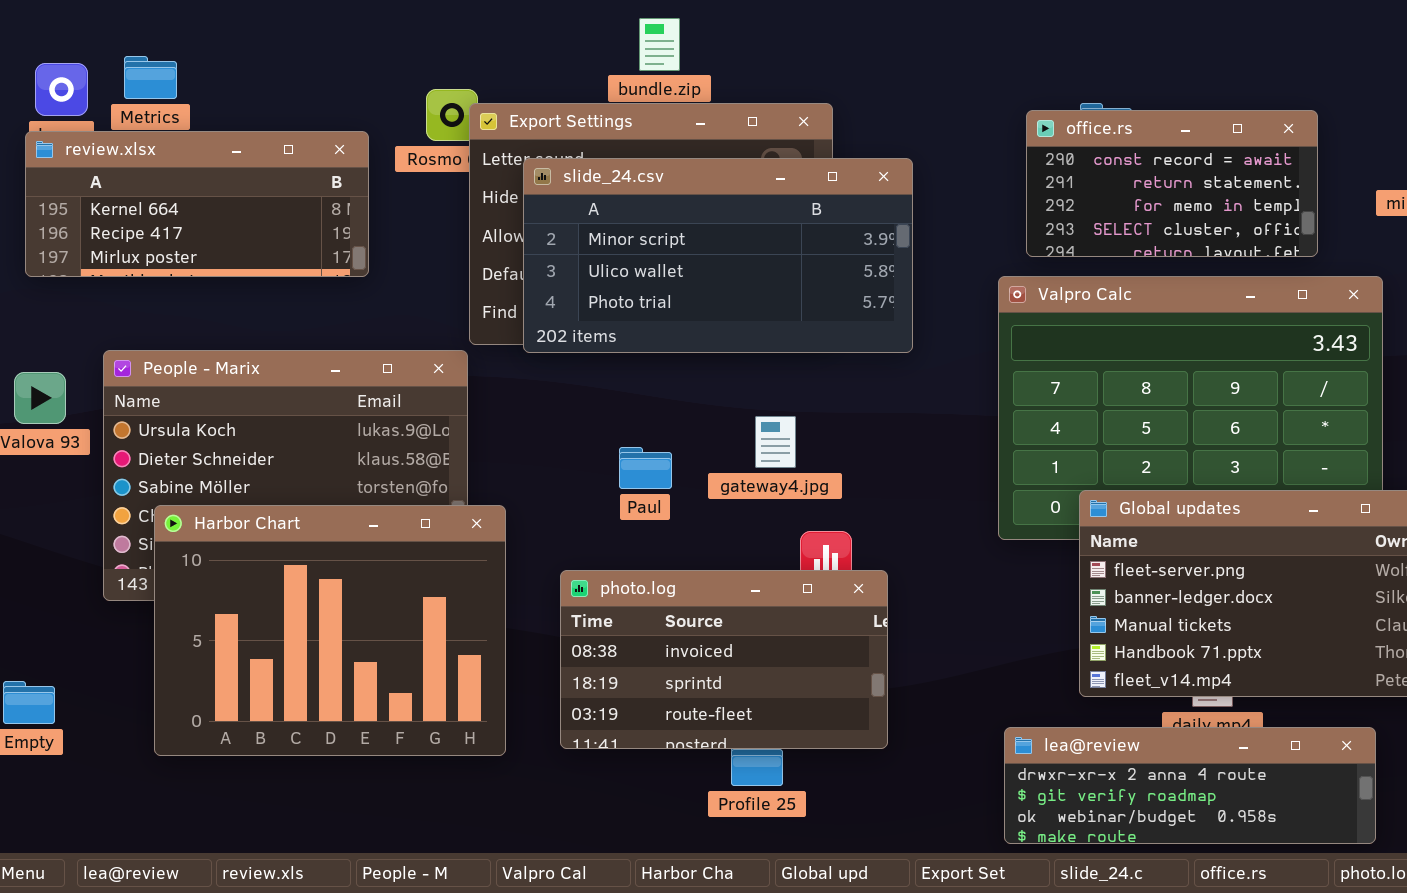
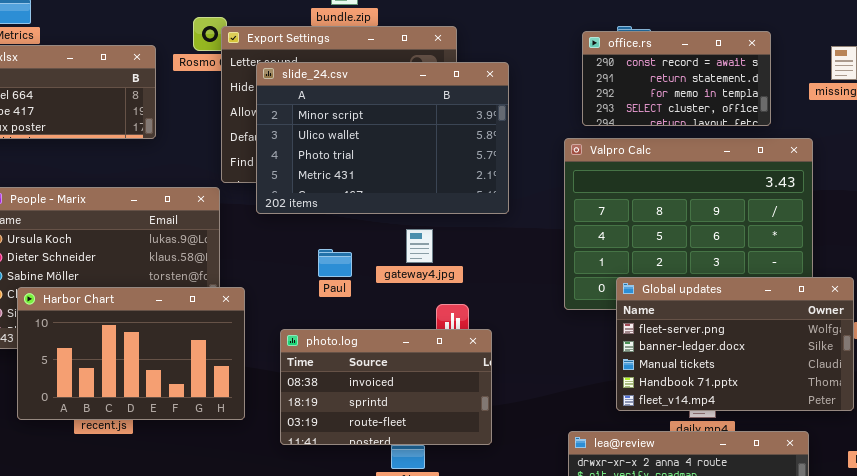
slide_24.csv: [523,158,913,353] -> [256,62,509,214], resized
Harbor Chart: [154,505,506,756] -> [17,287,245,420], resized

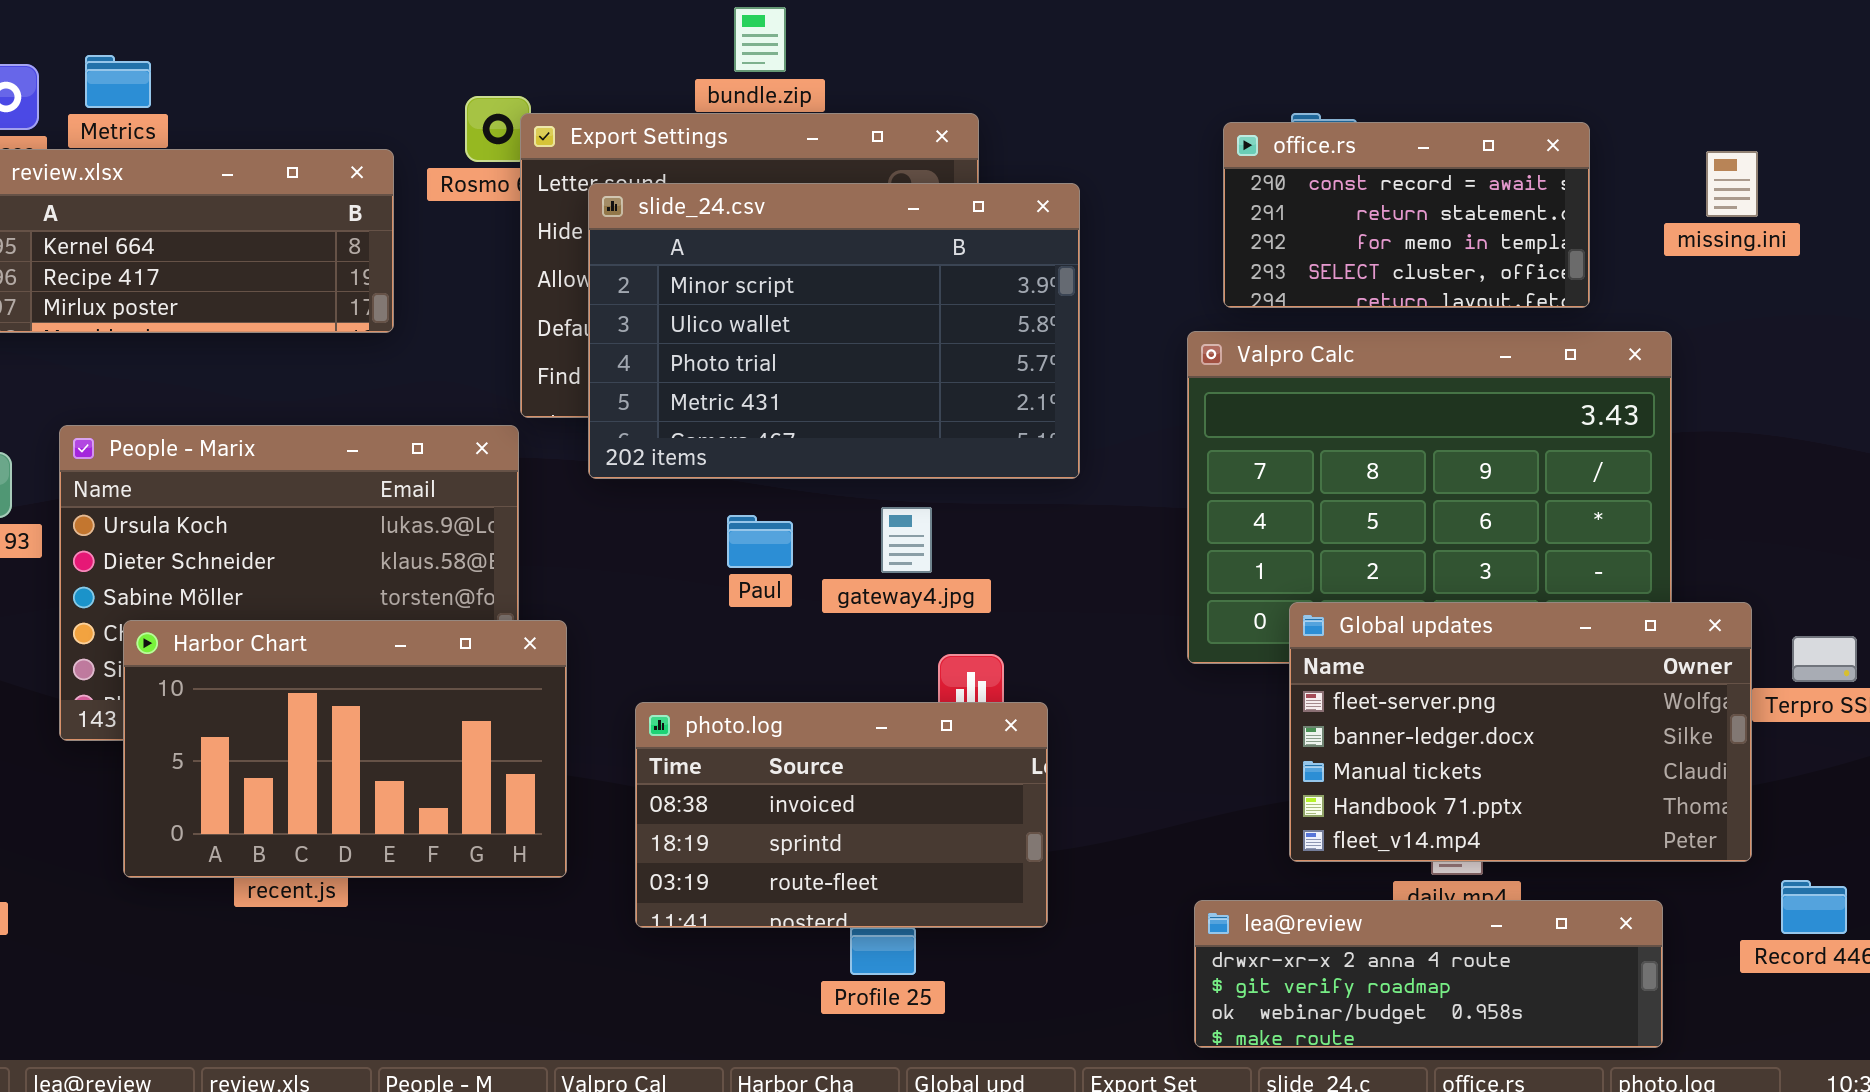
Paul: [318,249,352,277] -> [727,515,793,568], moved

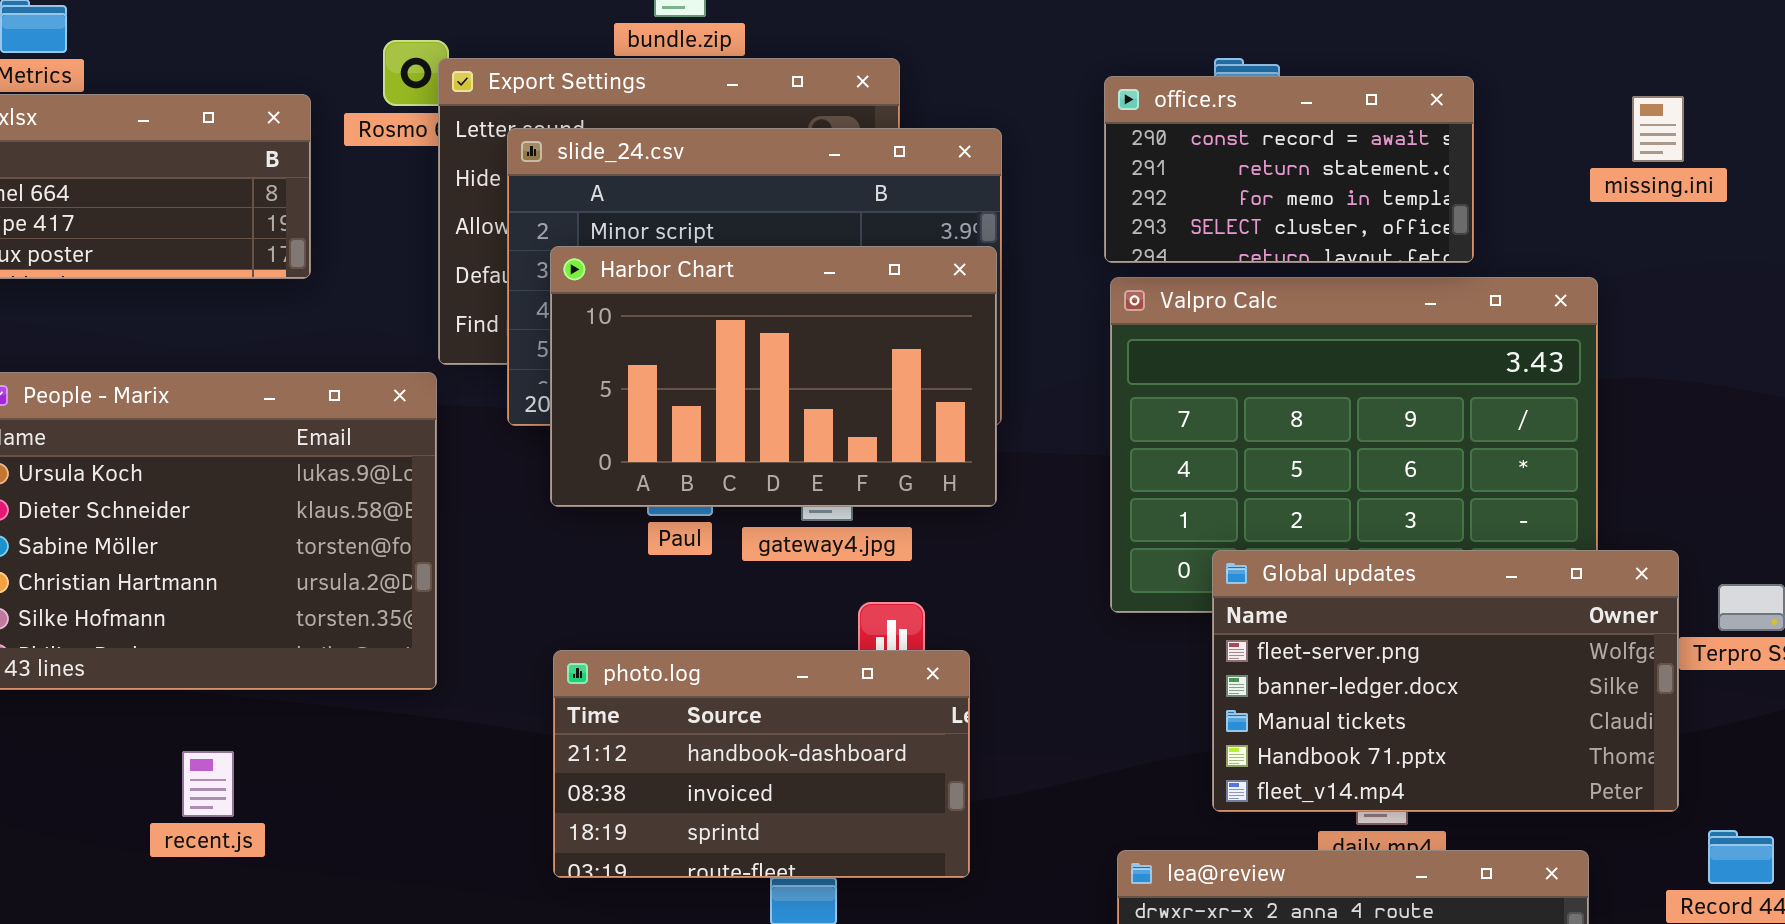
office.rs: [1223,122,1590,308] -> [1104,76,1474,263], moved
Harbor Chart: [123,620,567,878] -> [550,246,997,507], moved
photo.log: [635,702,1048,928] -> [553,650,970,878], scrolled up 1 row

